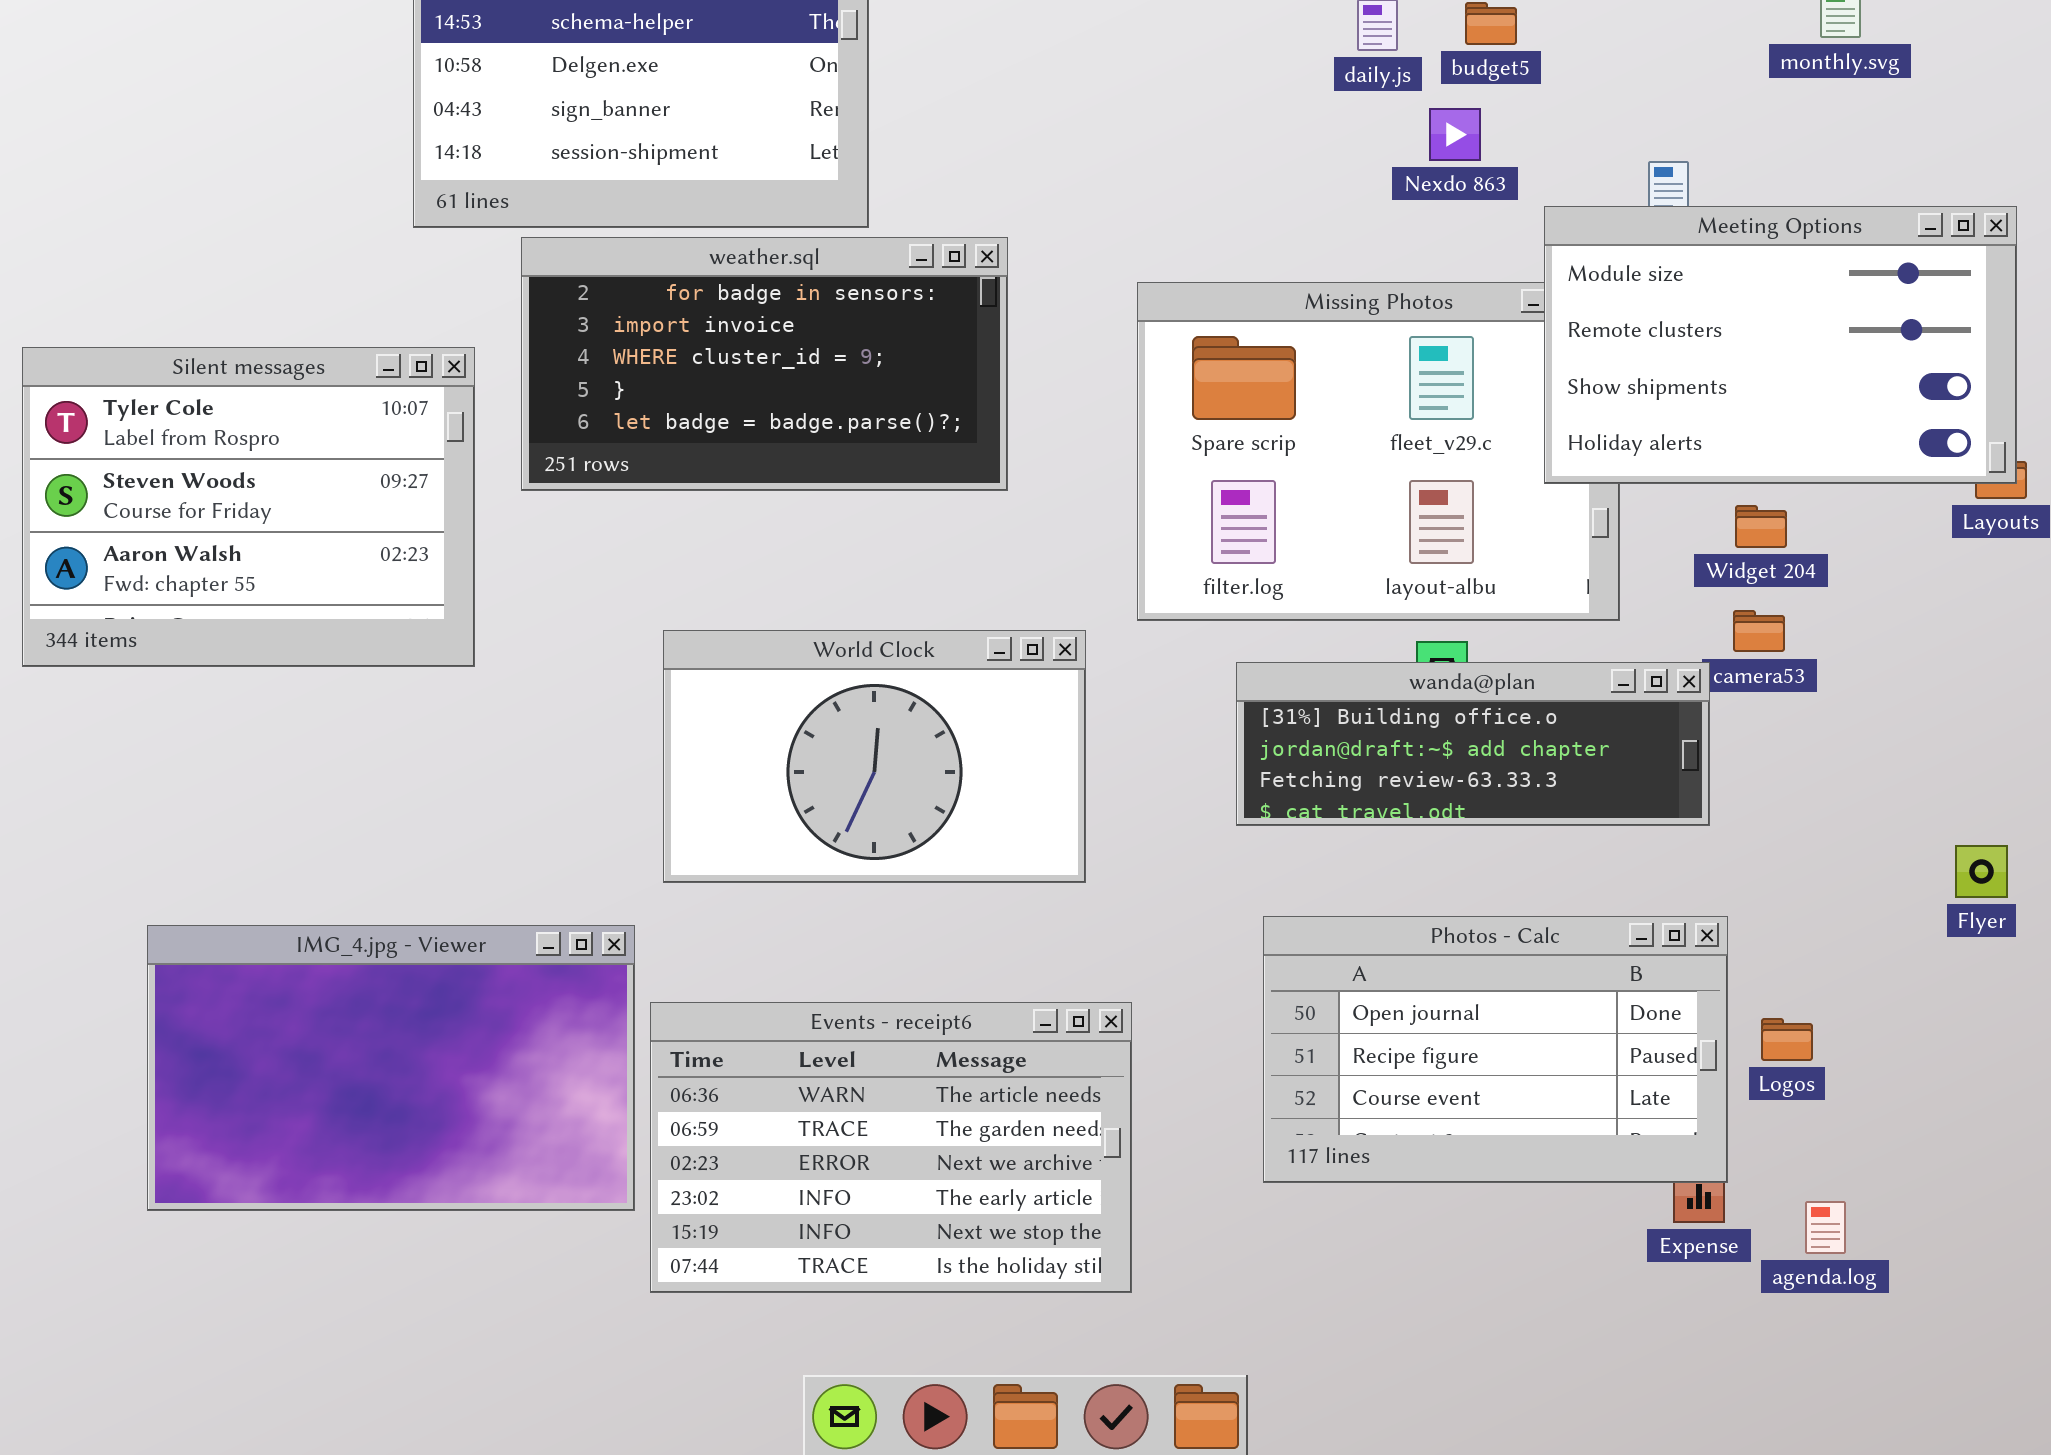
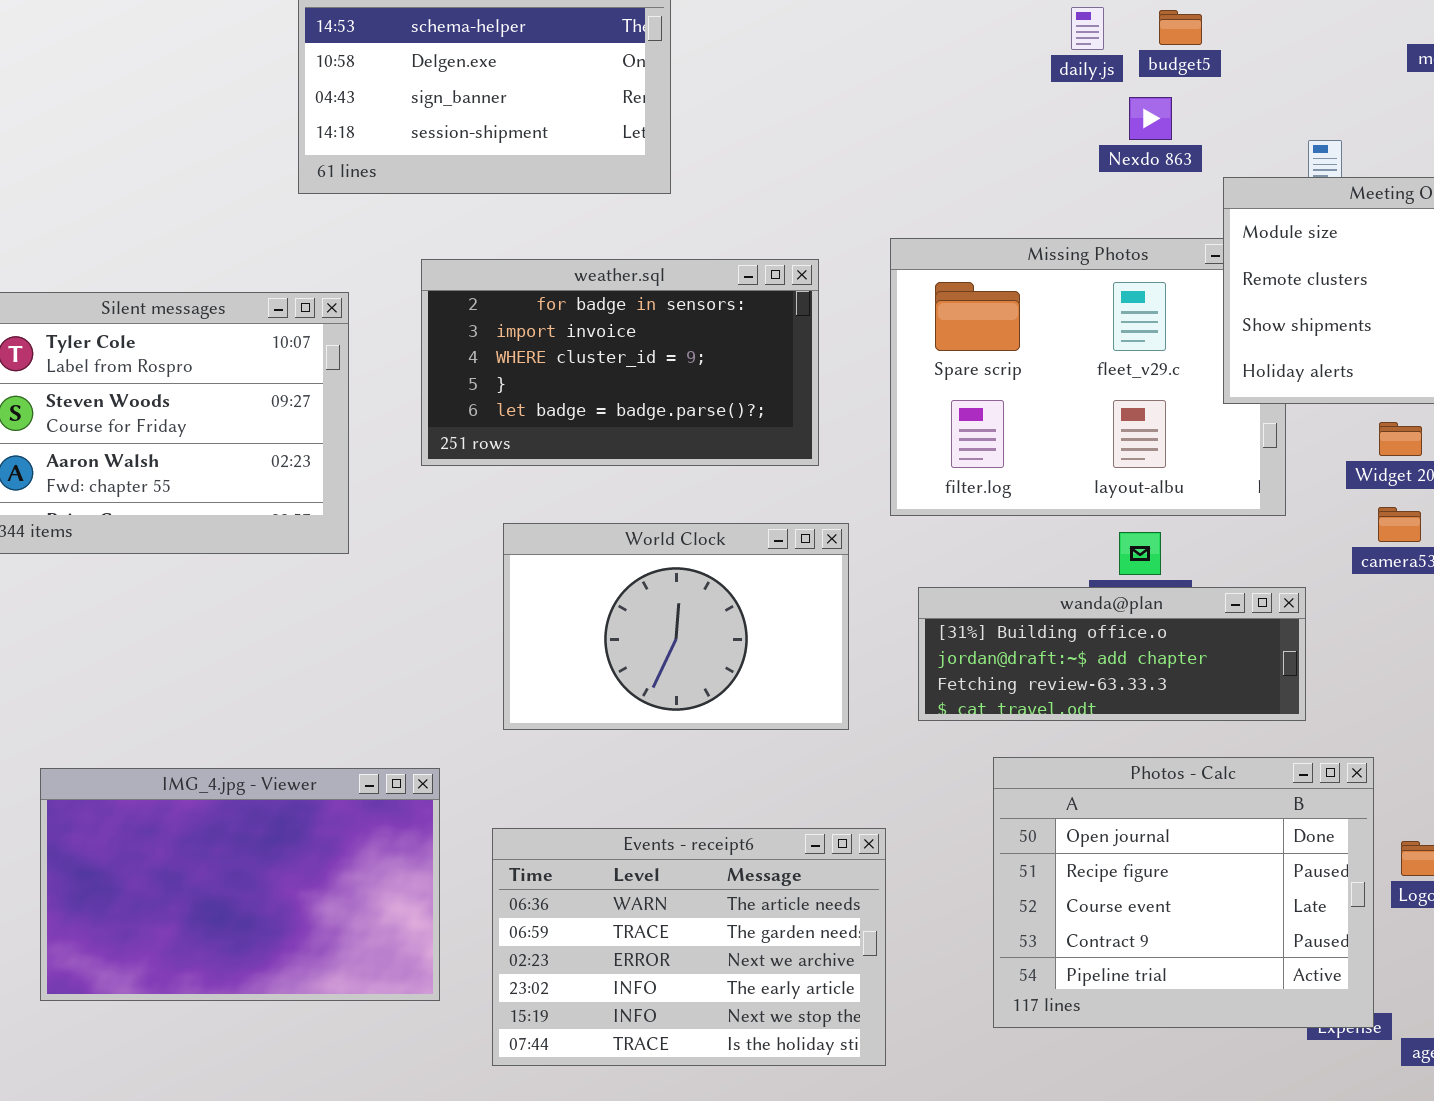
weather.sql: [521,237,1008,491] -> [421,259,819,466], moved
wanda@plan: [1236,662,1710,826] -> [918,587,1306,721], moved
Photos - Calc: [1263,916,1728,1183] -> [993,757,1374,1028], resized
IMG_4.jpg - Viewer: [147,925,635,1211] -> [40,768,440,1001], moved

